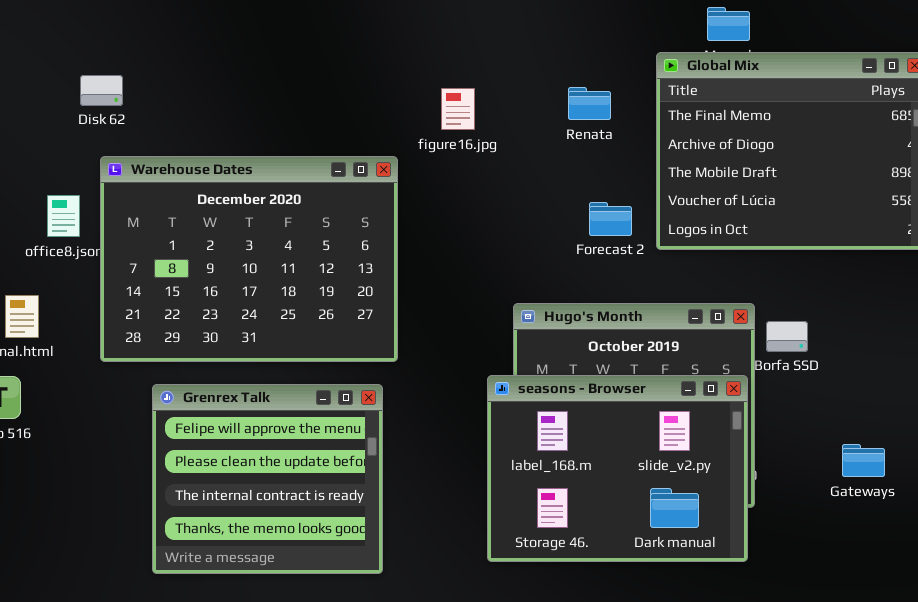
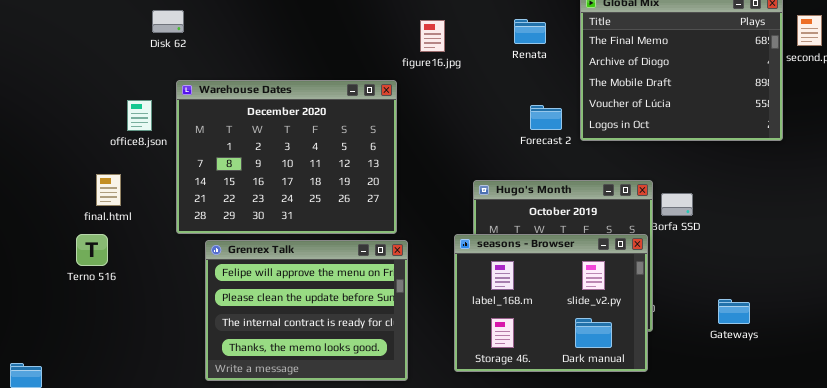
Warehouse Dates: [100,156,398,362] -> [176,80,397,234], moved
Grenrex Talk: [152,384,383,574] -> [205,240,408,381], resized
Gateways: [842,444,885,477] -> [718,299,750,324], moved

